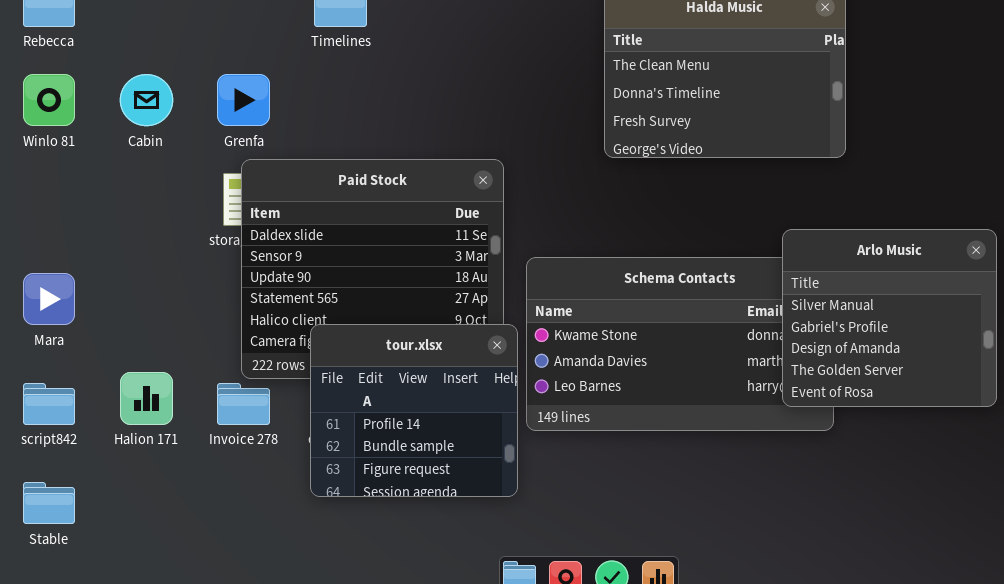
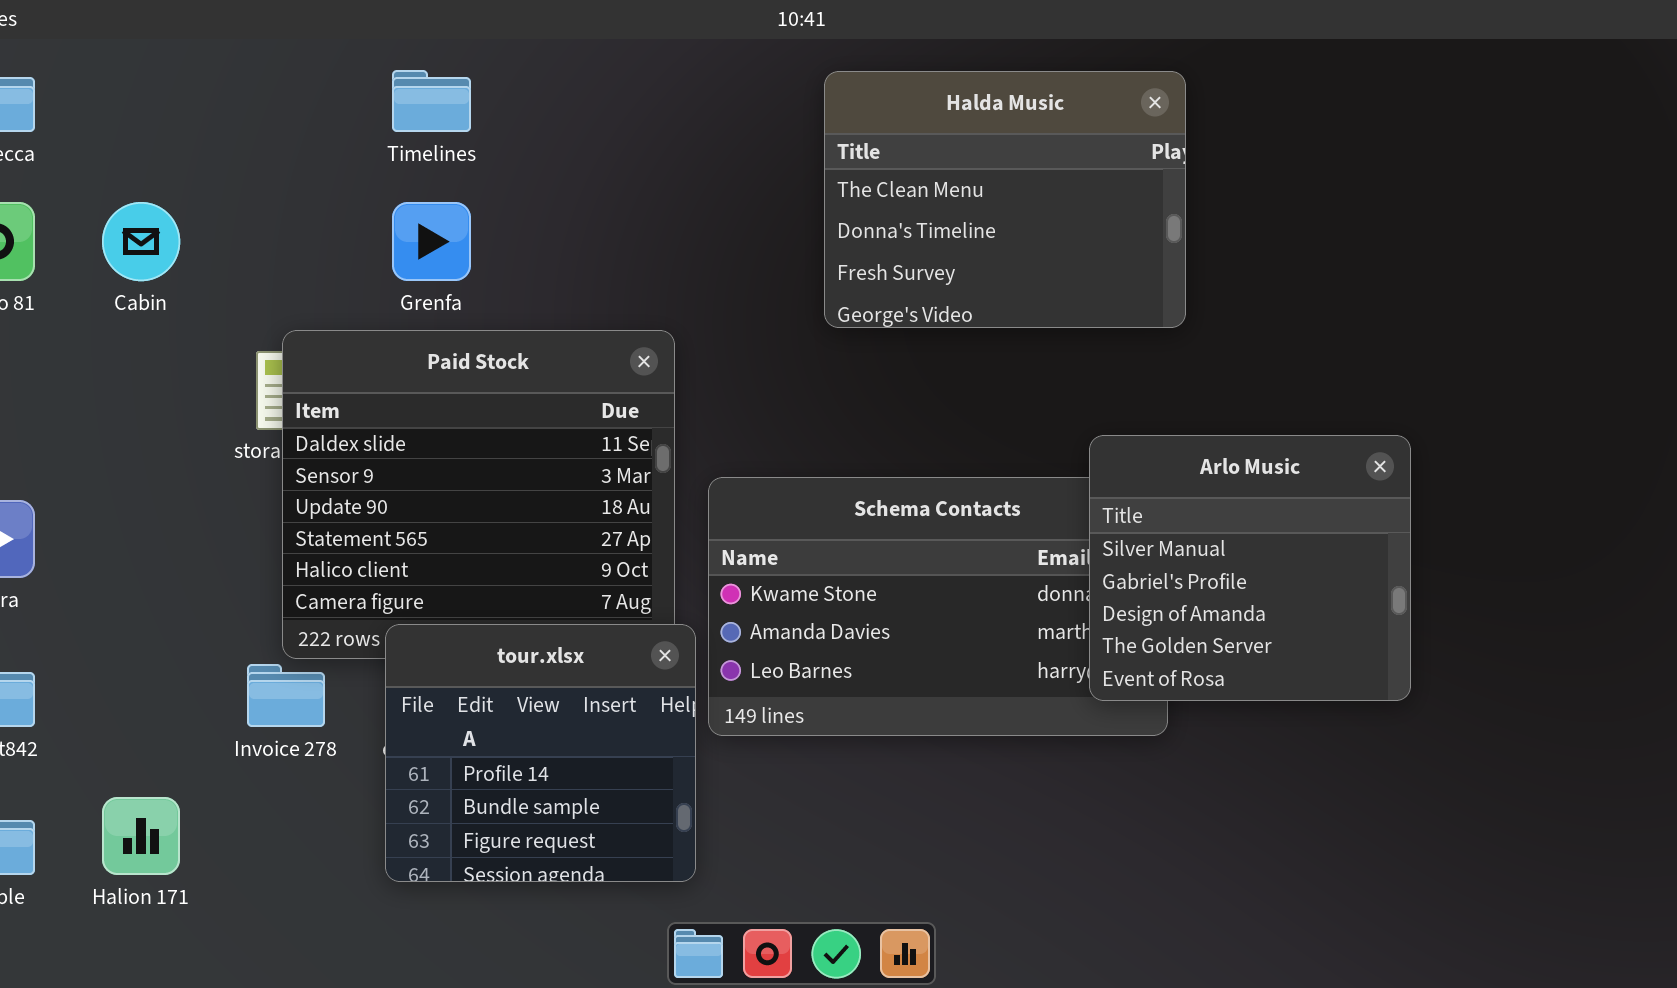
Grenfa: [217,74,270,126] -> [392,202,471,281], moved
tour.xlsx: [310,324,518,497] -> [385,624,696,882], moved
Halion 171: [120,372,173,425] -> [102,797,180,875], moved

